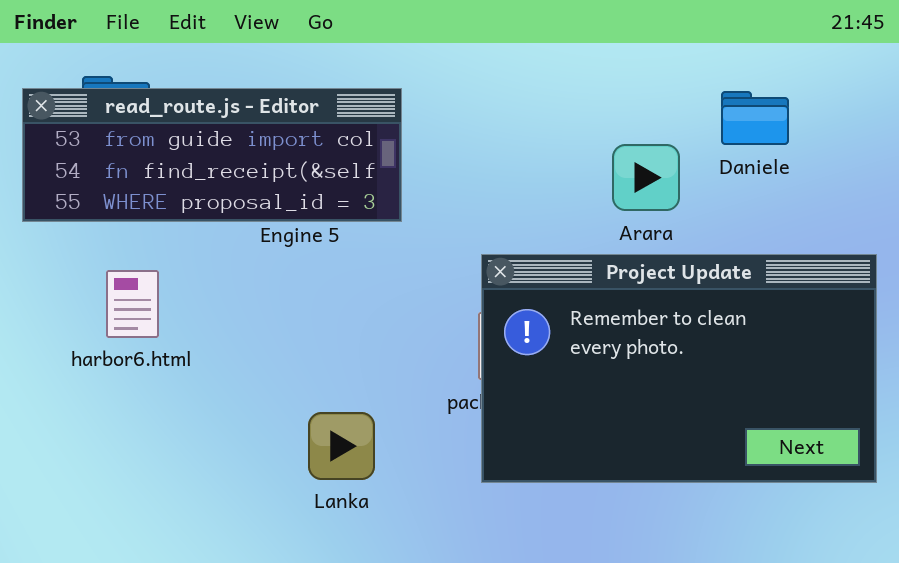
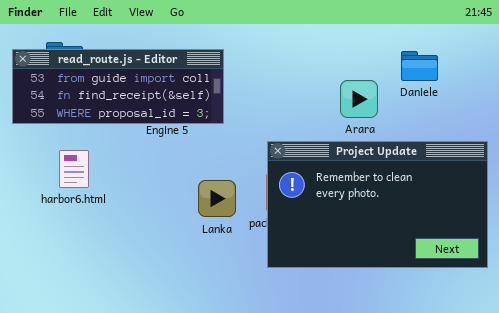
Lanka: [308,412,375,480] -> [198,180,236,217], moved

